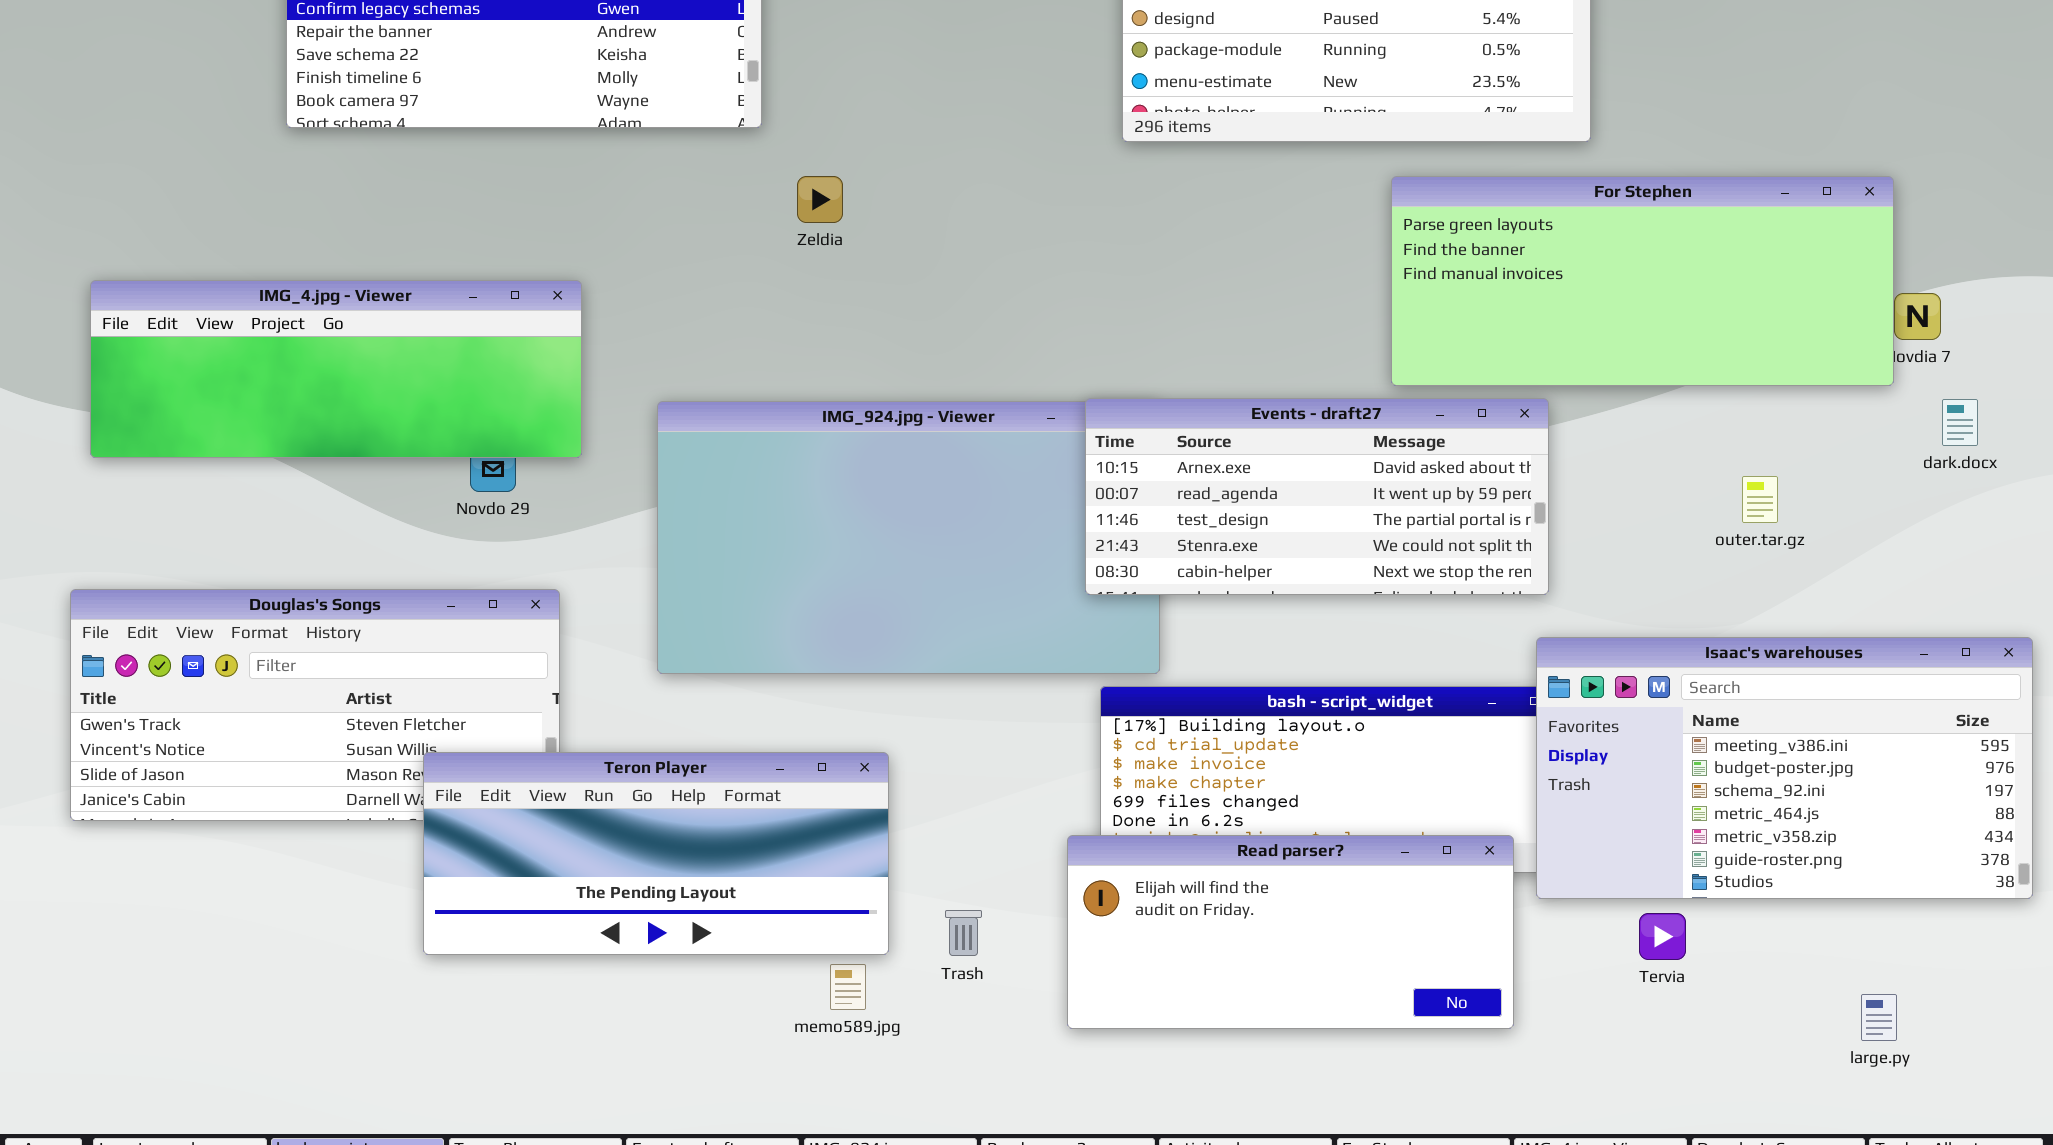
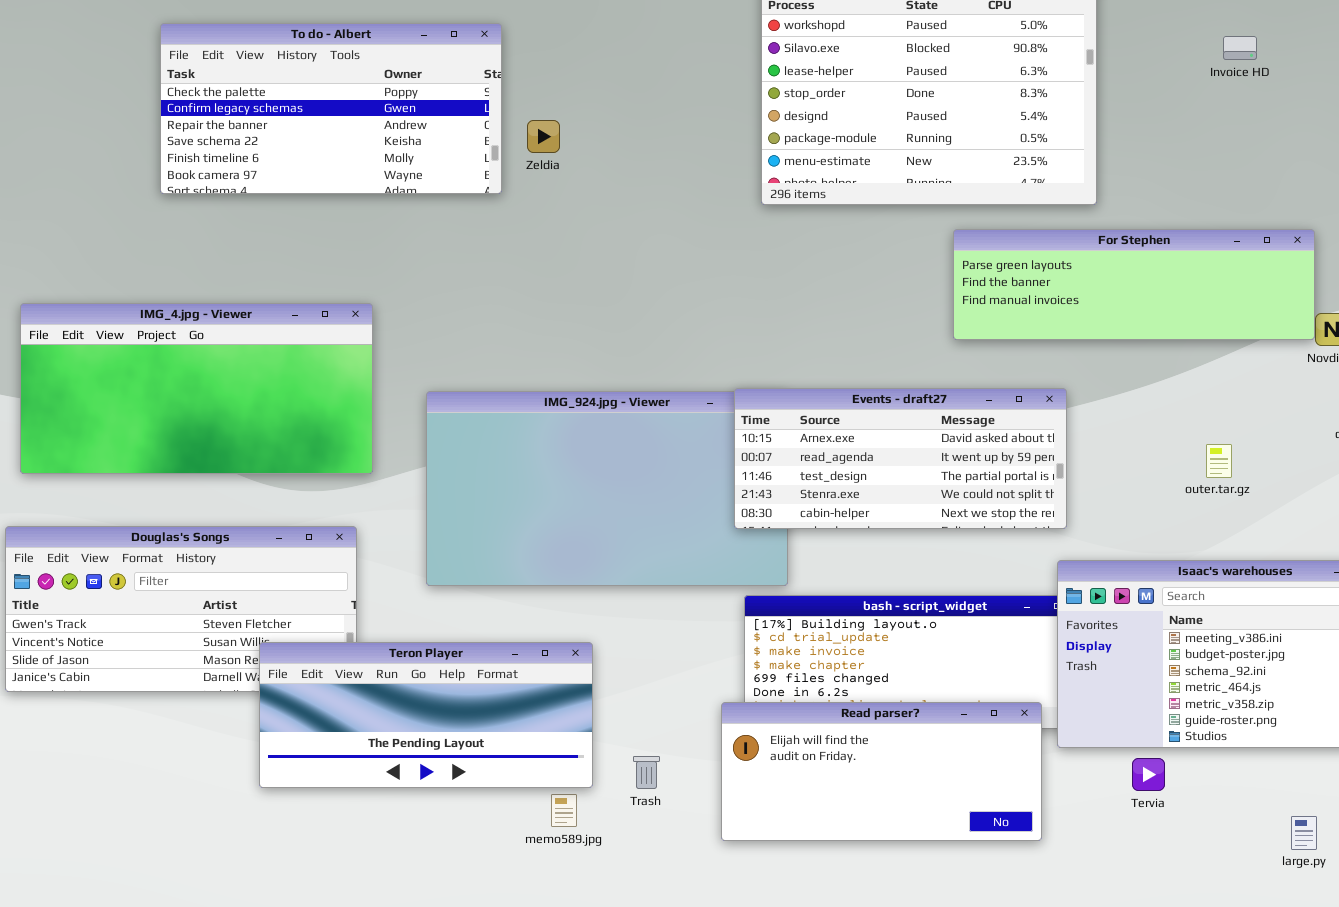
Zeldia: [797,176,843,223] -> [527,120,560,153], moved
For Stephen: [1391,176,1894,386] -> [953,229,1315,340], resized
IMG_4.jpg - Viewer: [90,280,582,458] -> [20,303,373,474], resized

